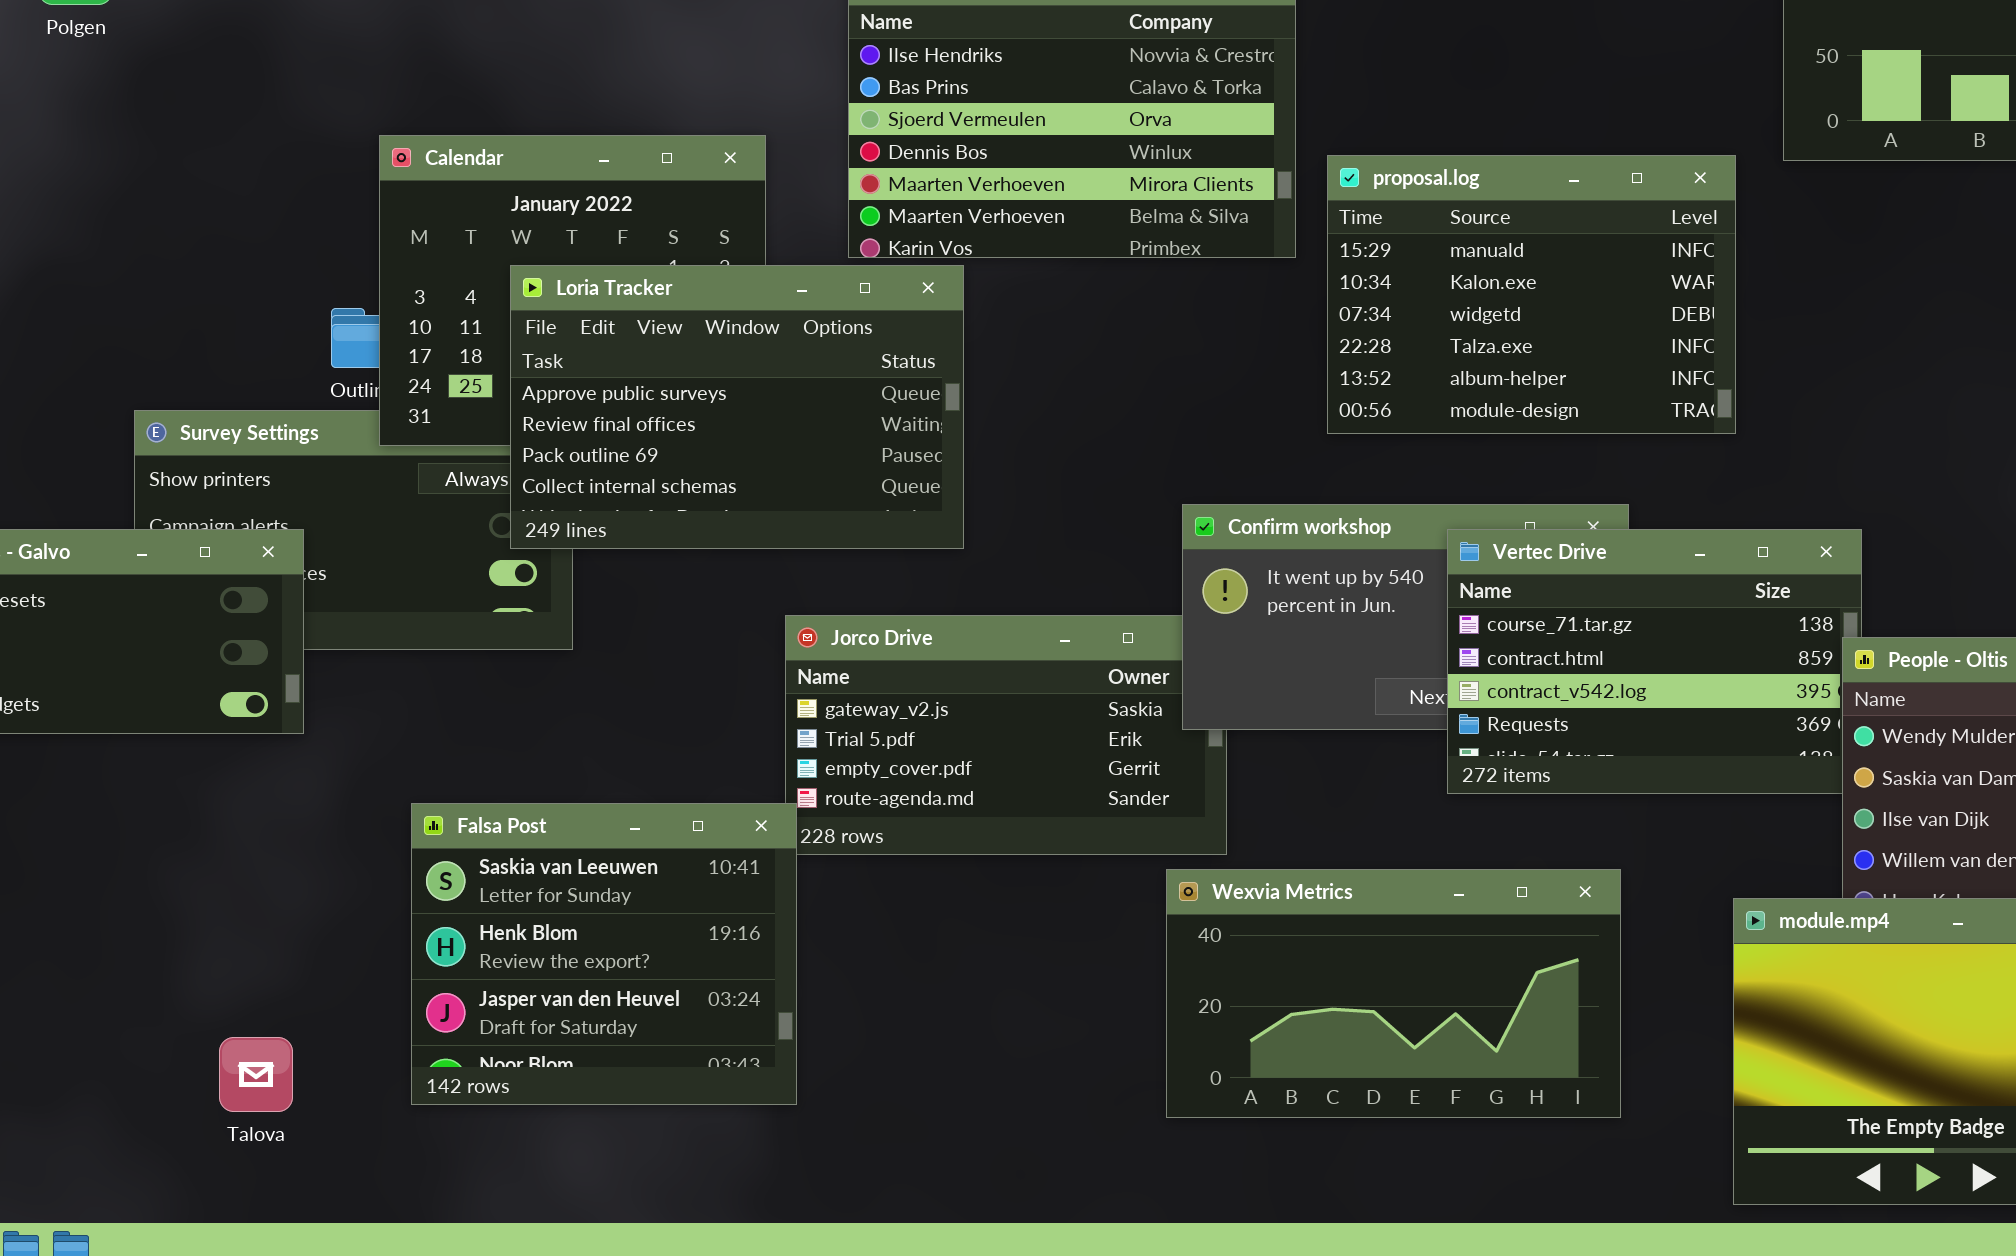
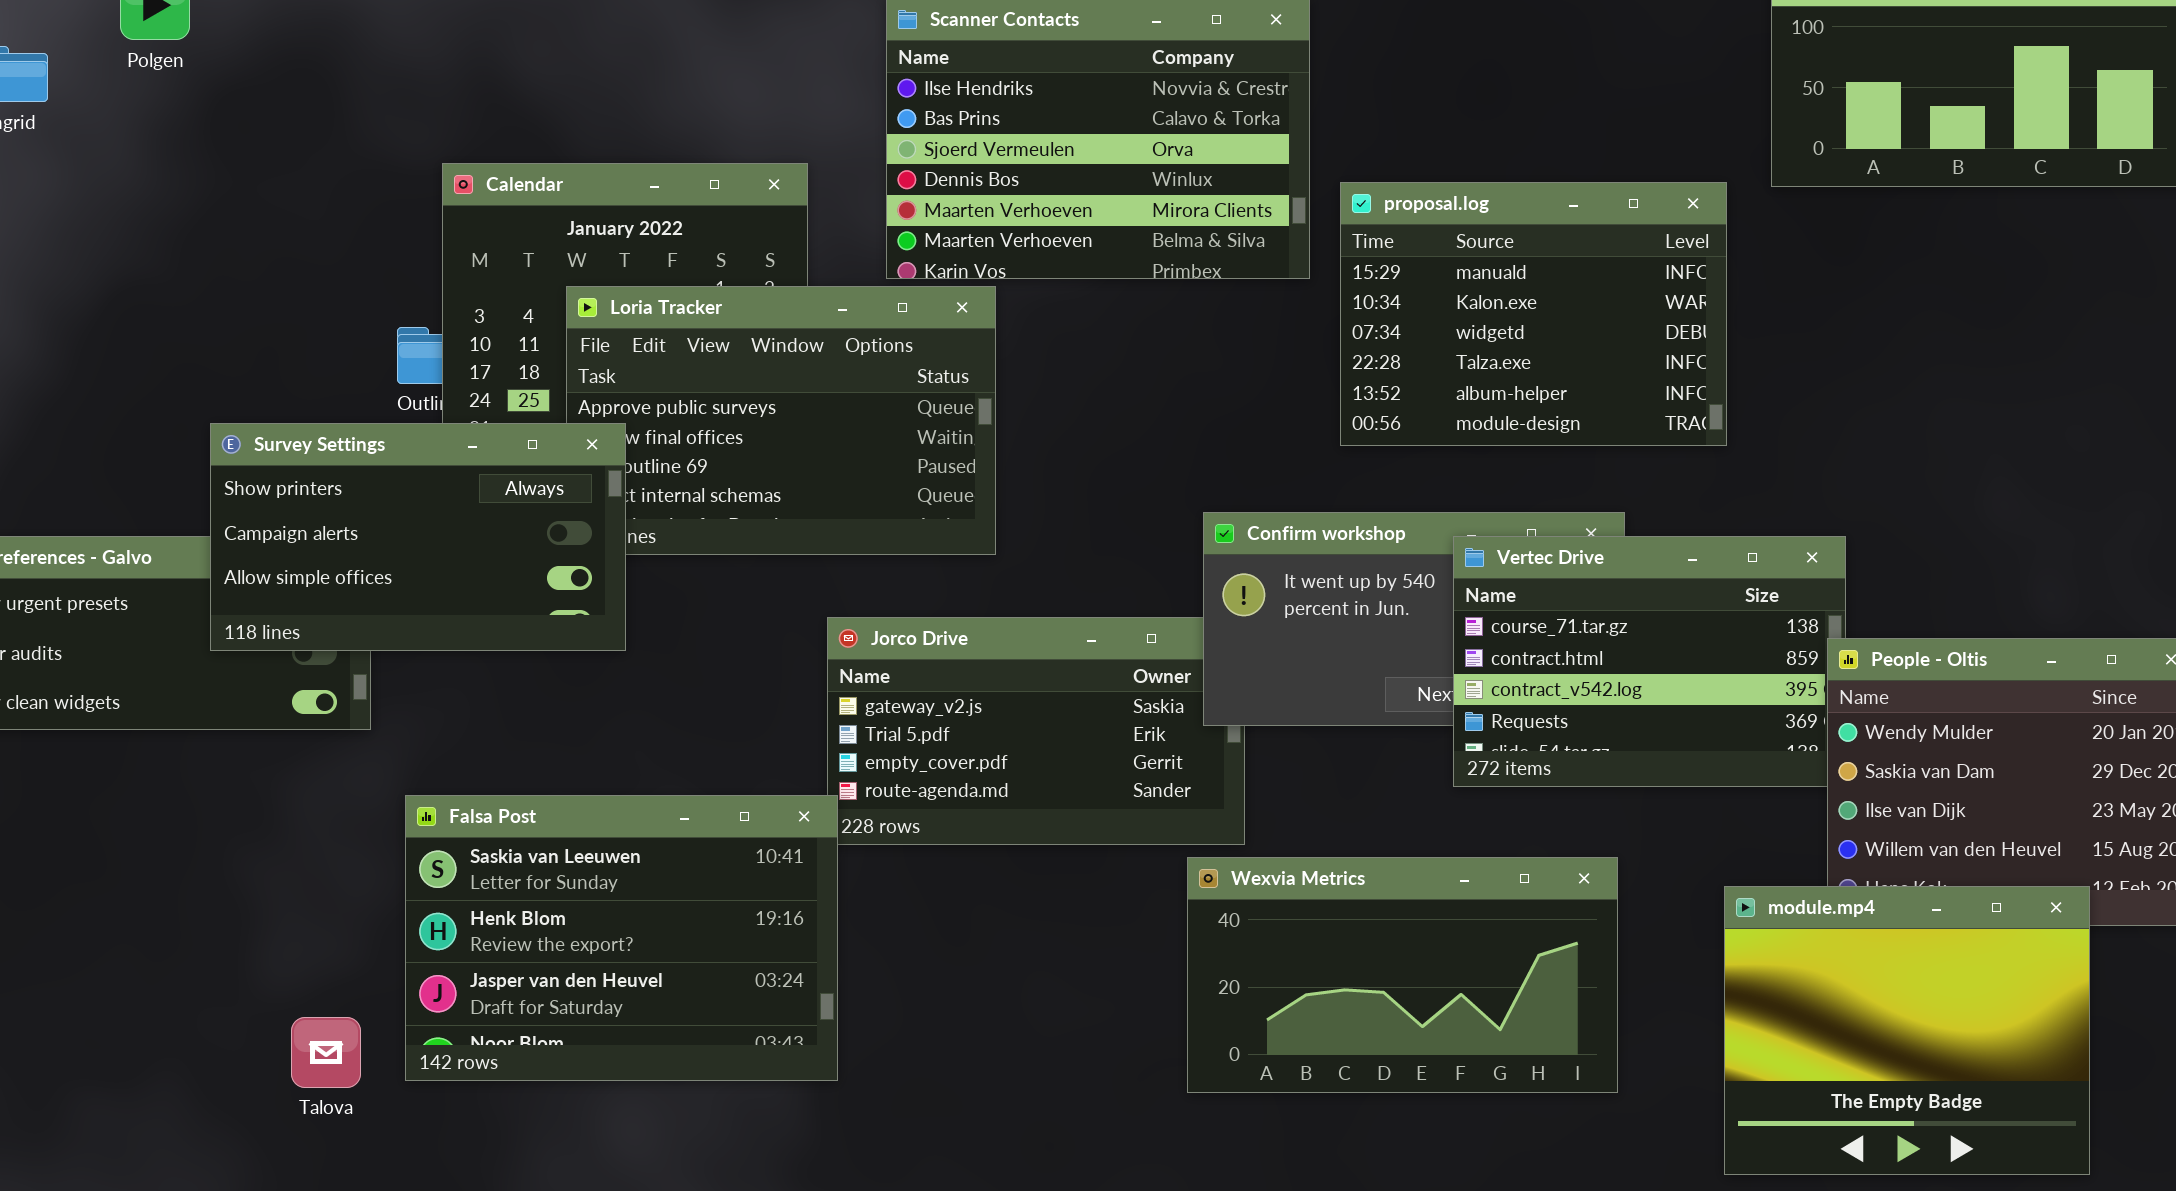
Survey Settings: [134,410,573,650] -> [210,423,626,651], raised
Falsa Post: [411,803,797,1105] -> [405,795,838,1081], resized

